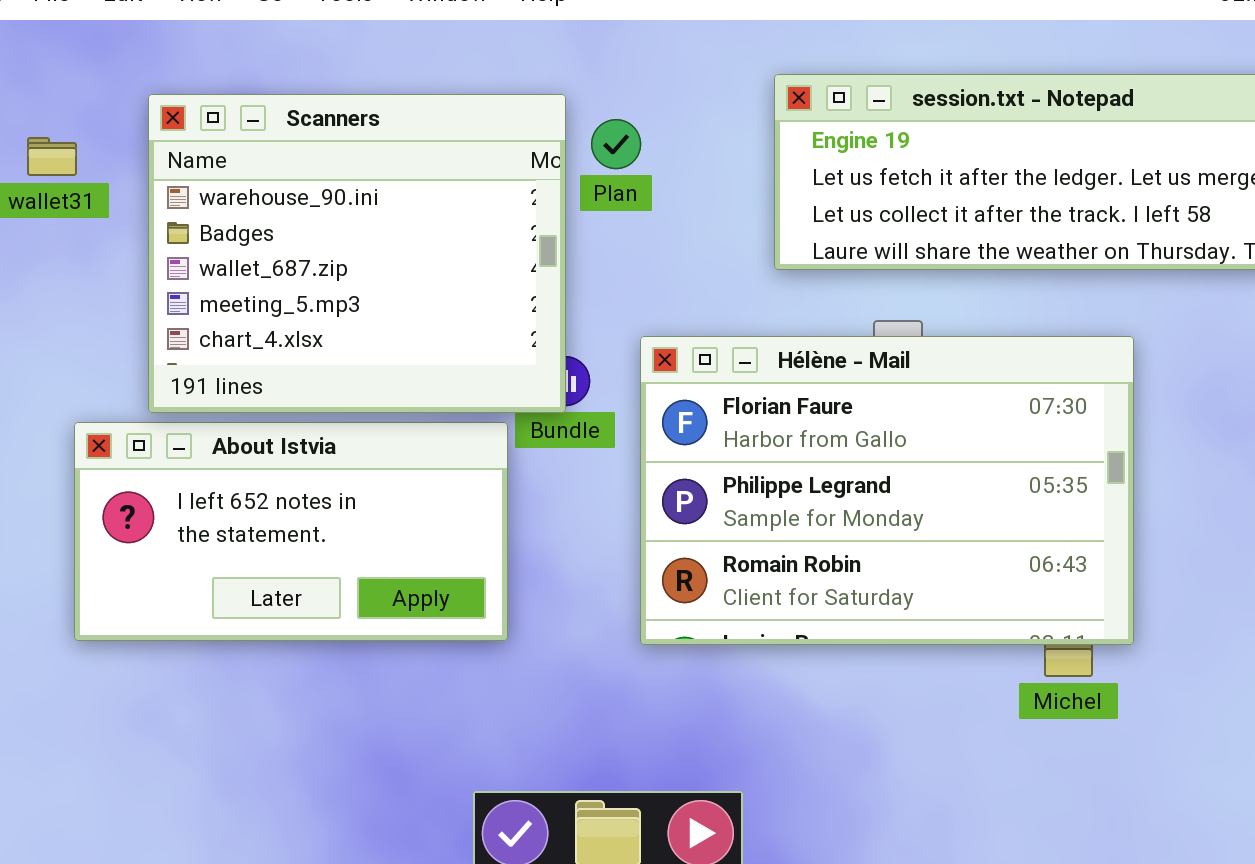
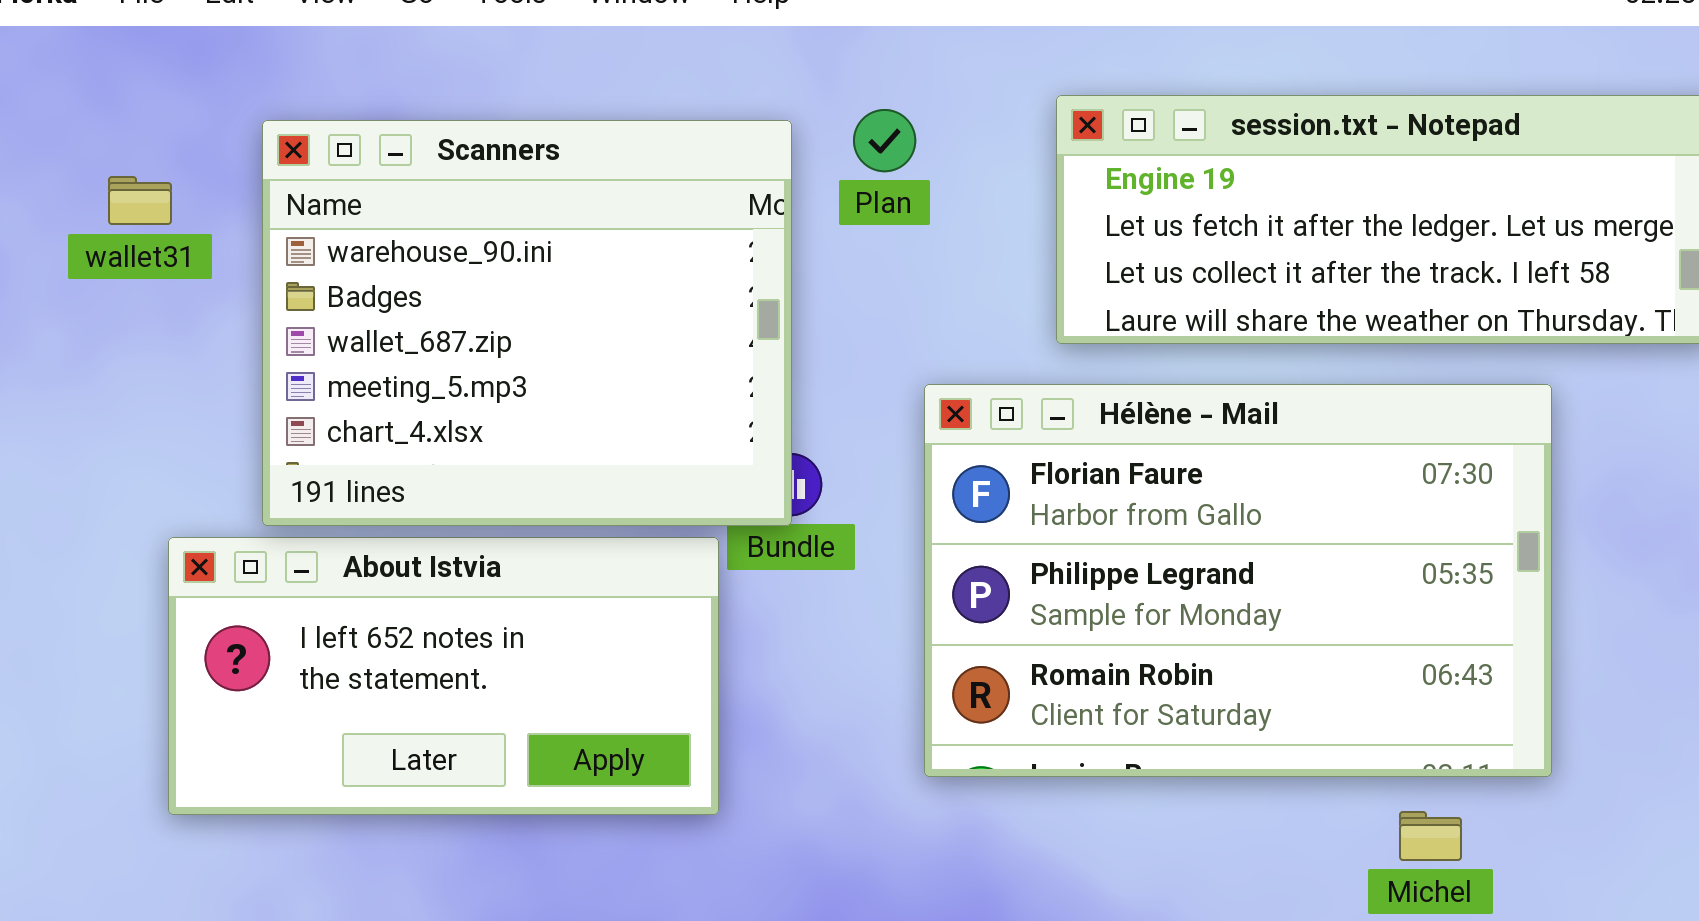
Plan: [591,119,641,169] -> [853,109,916,172], moved
Hélène - Mail: [640,336,1134,645] -> [924,384,1552,777], moved

